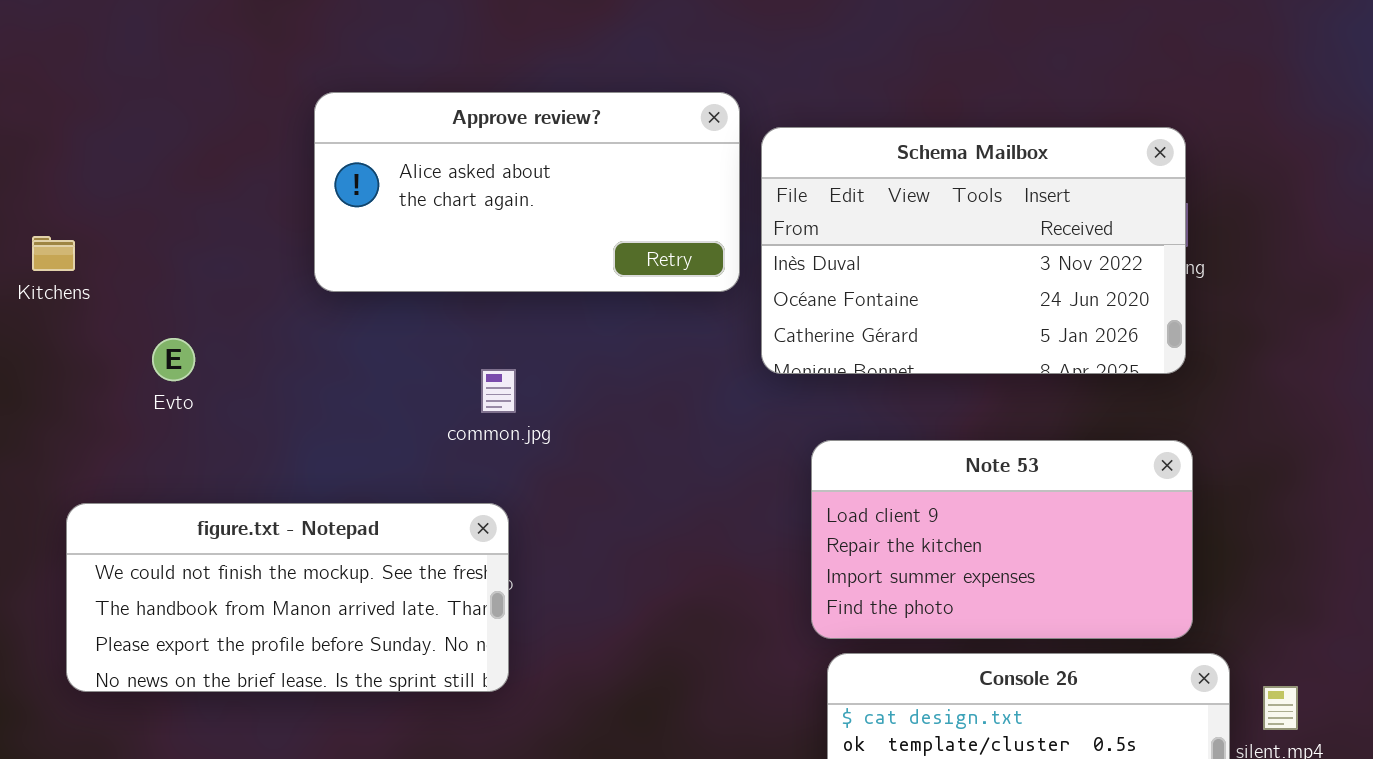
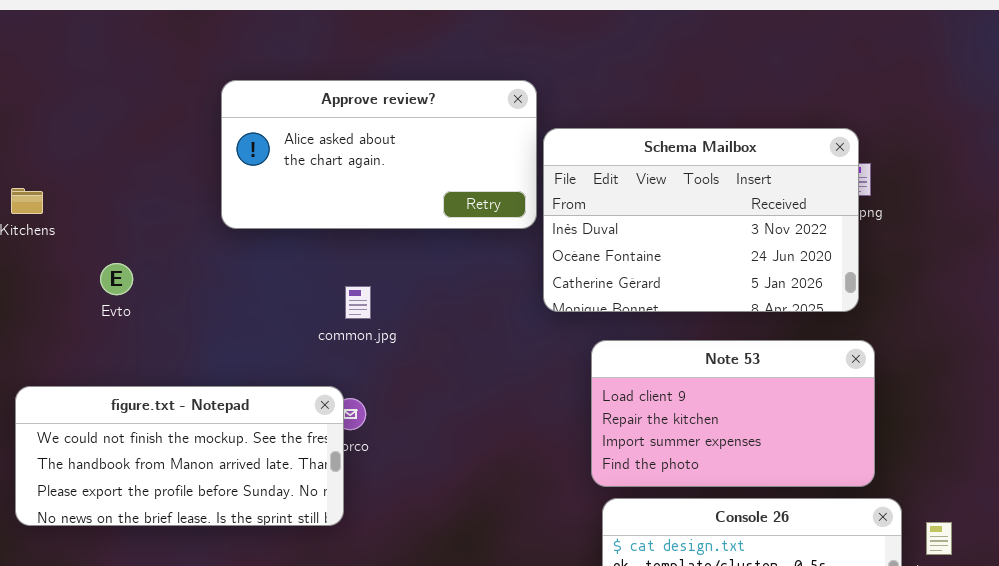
Schema Mailbox: [761,127,1186,374] -> [543,128,859,312], moved
figure.txt - Notepad: [66,503,509,692] -> [15,386,344,526], moved

